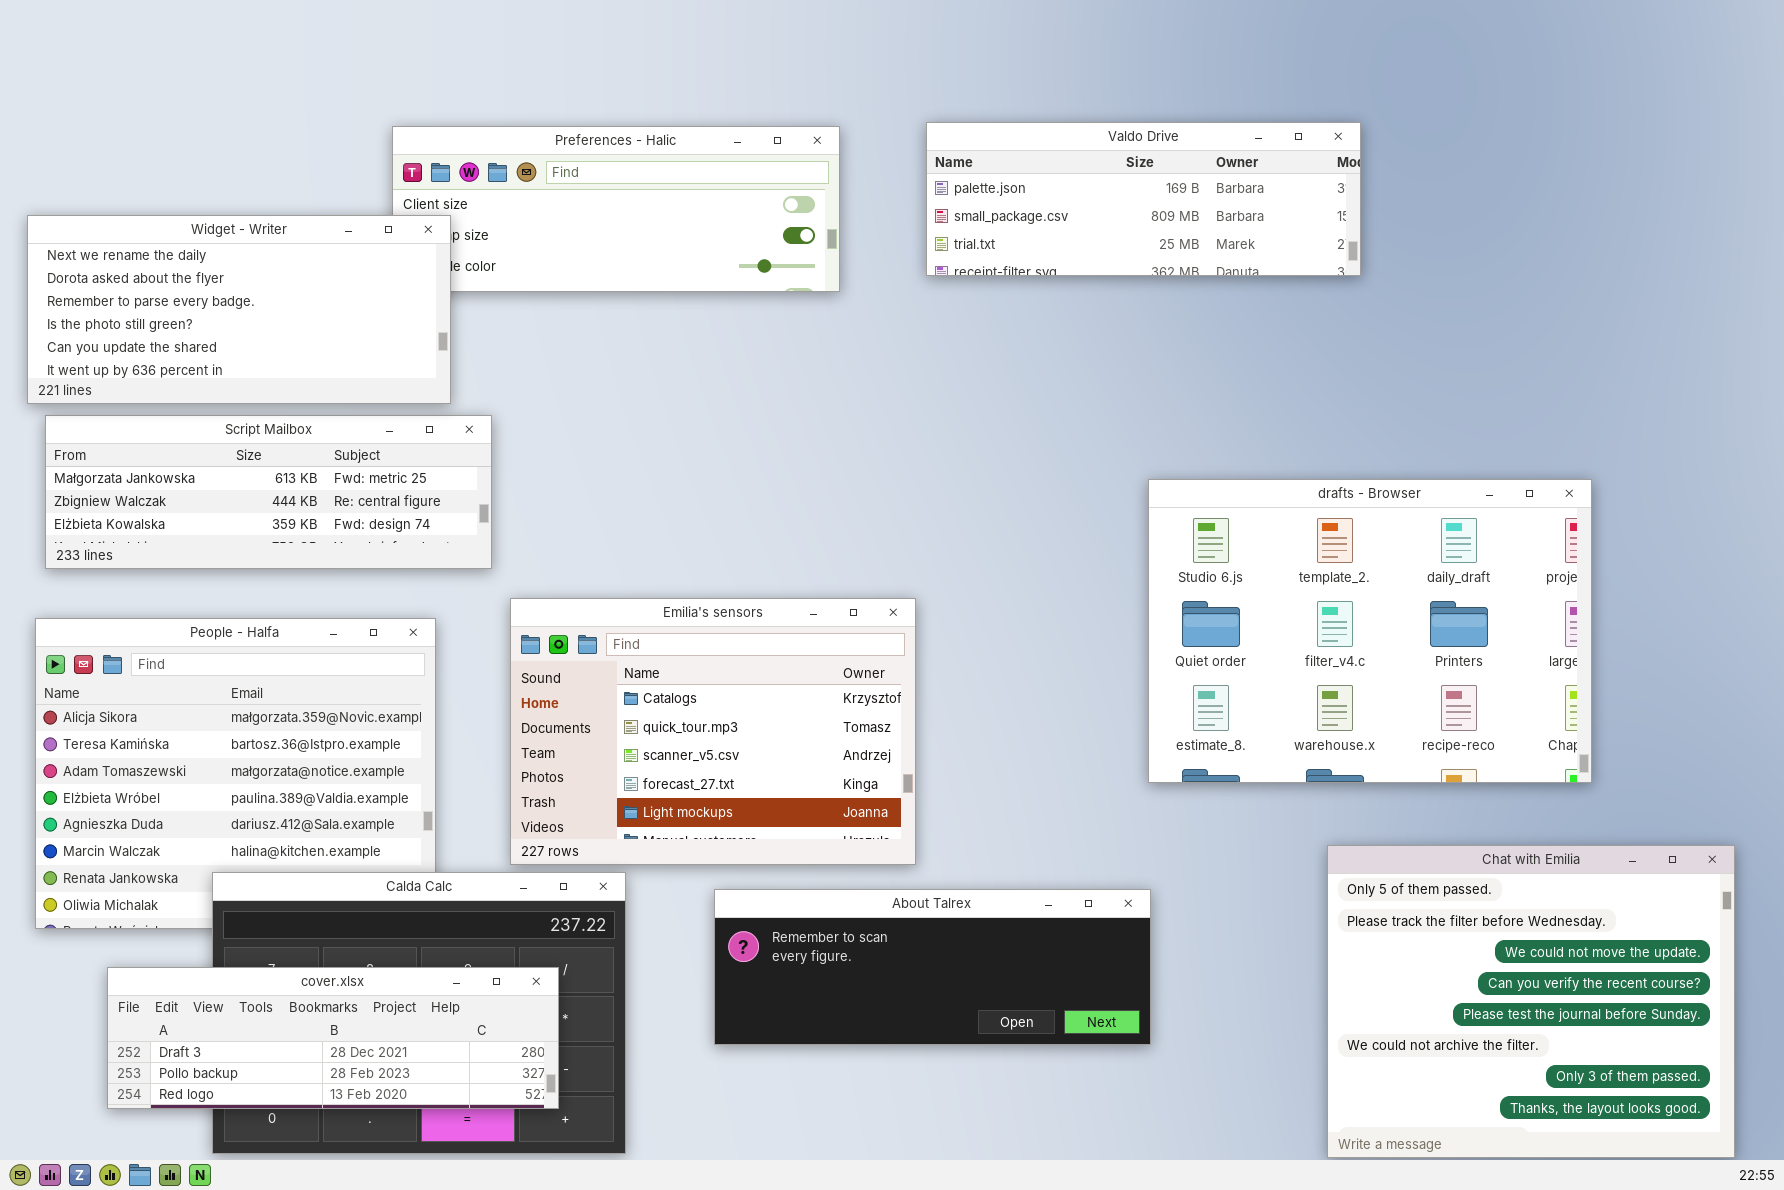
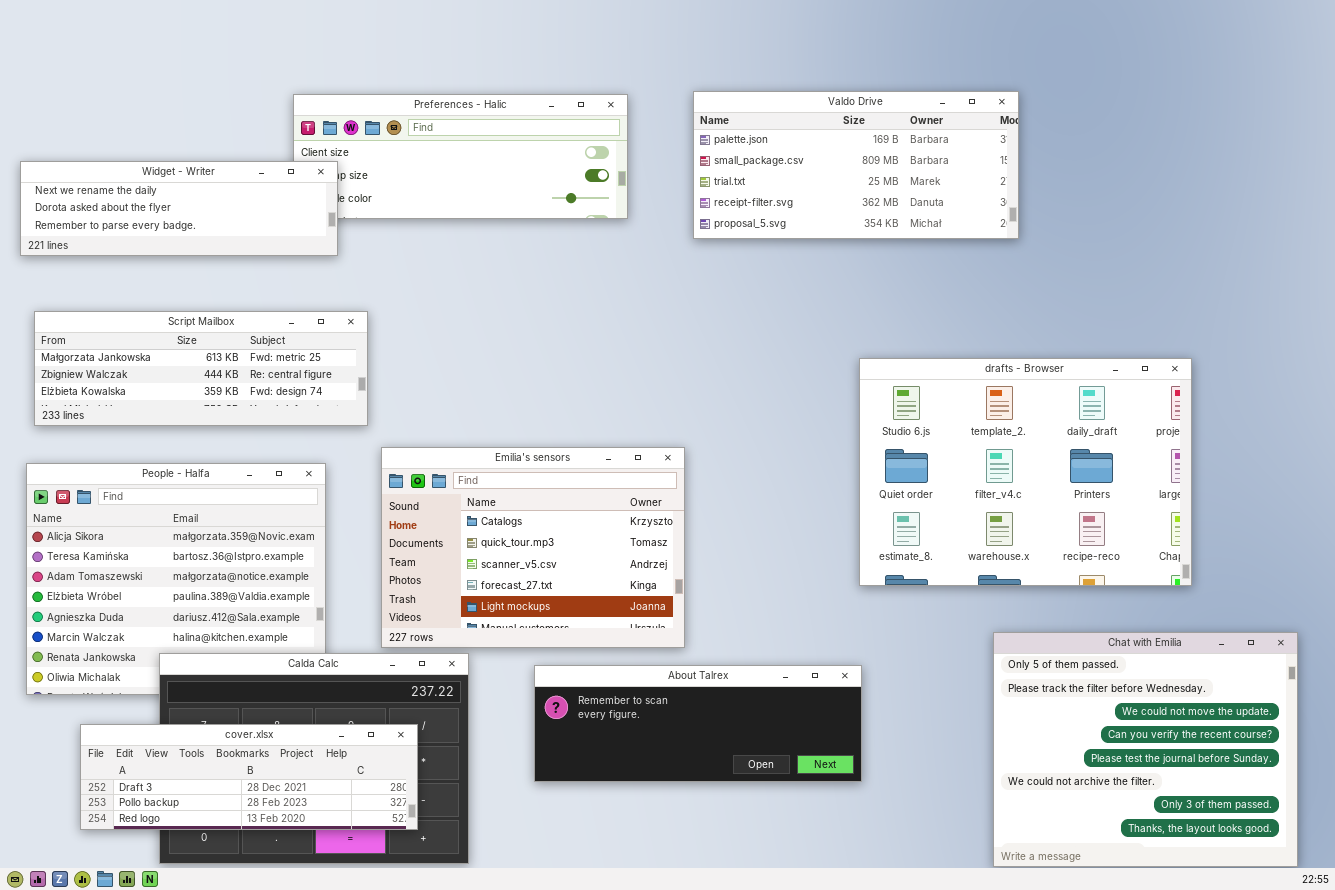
Valdo Drive: [926,122,1361,276] -> [693,91,1019,239], resized
Widget - Writer: [27,215,451,404] -> [20,161,338,256], resized

